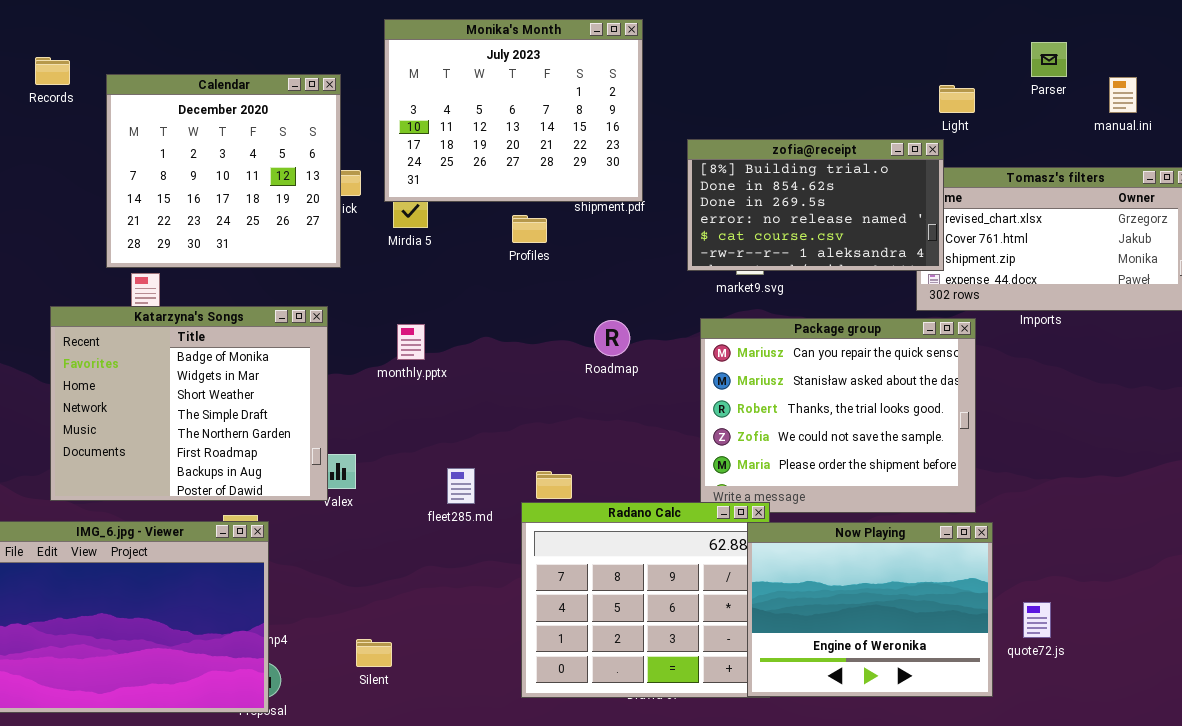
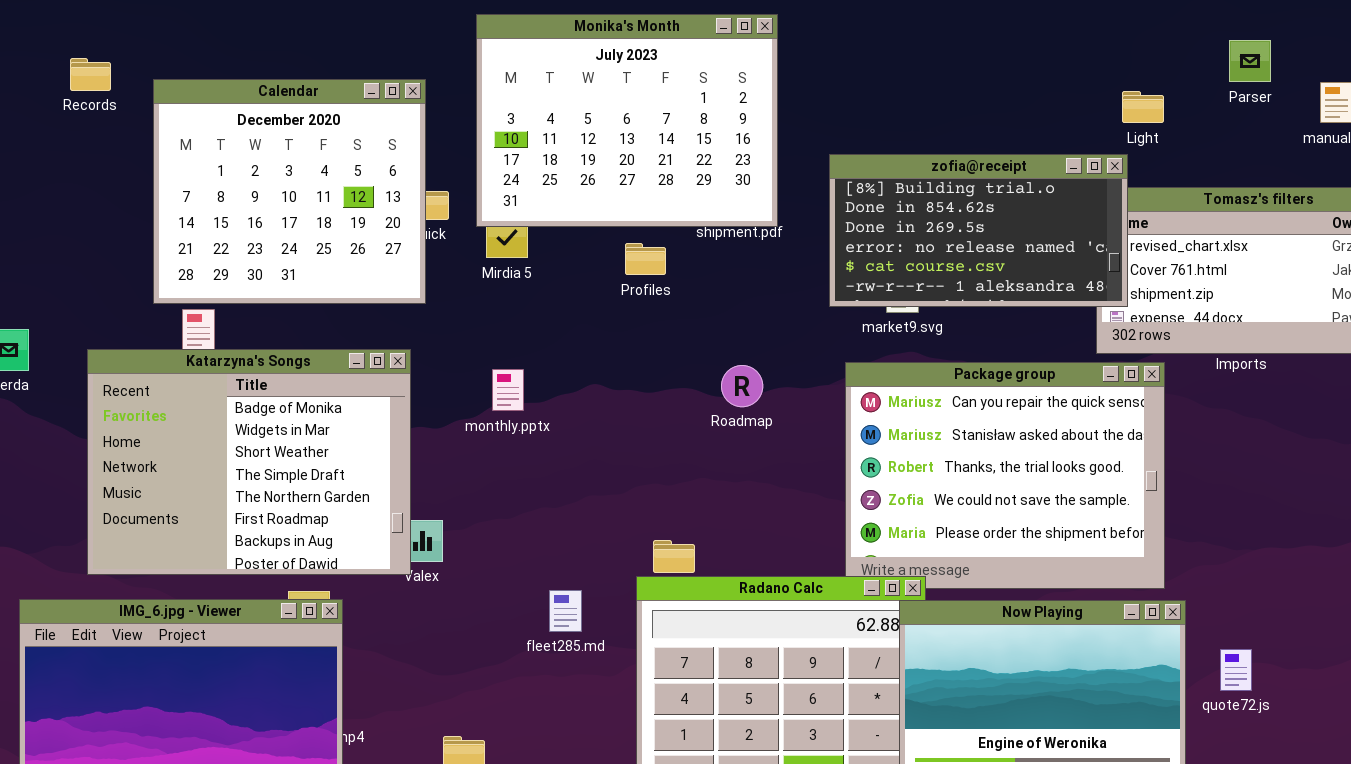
fleet285.md: [447,468,475,504] -> [549,590,582,632], moved
quote72.js: [1023,602,1051,638] -> [1220,649,1252,691], moved

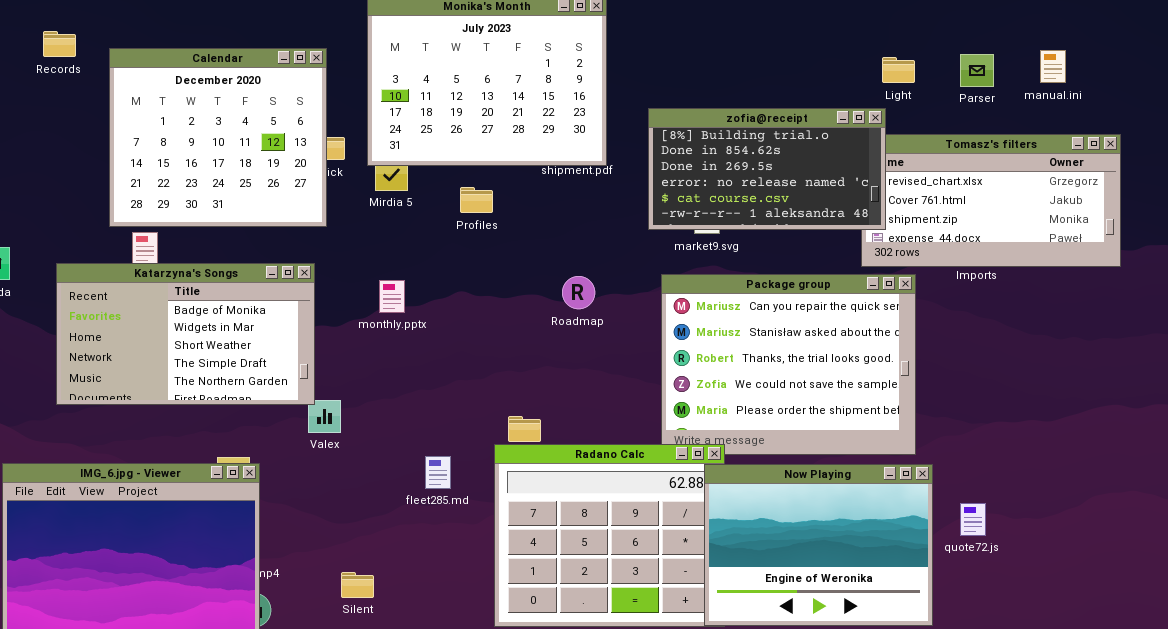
Parser: [1229,40,1271,82] -> [960,54,994,87], moved
Profiles: [625,243,666,275] -> [460,187,493,213], moved
Katarzyna's Songs: [87,349,411,575] -> [56,263,315,405], resized

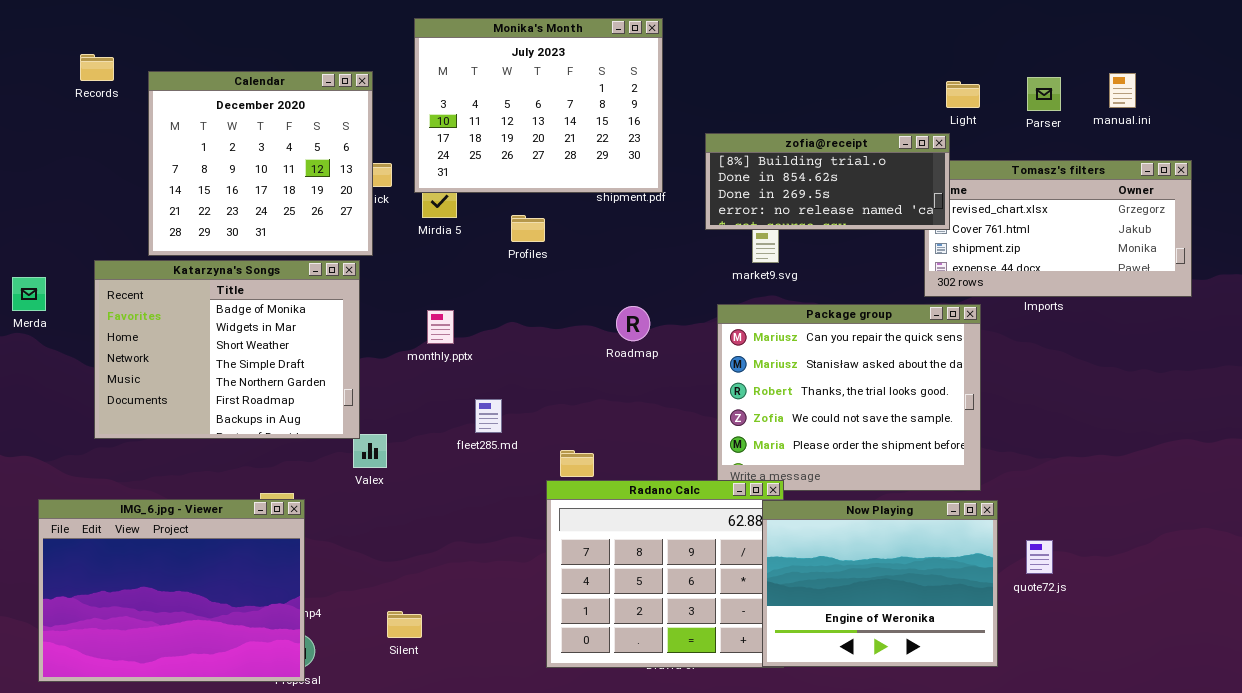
zofia@receipt: [648,108,886,230] -> [705,133,950,230], resized
Katarzyna's Songs: [56,263,315,405] -> [94,260,360,439], resized
fleet285.md: [425,456,451,489] -> [475,399,502,433], moved

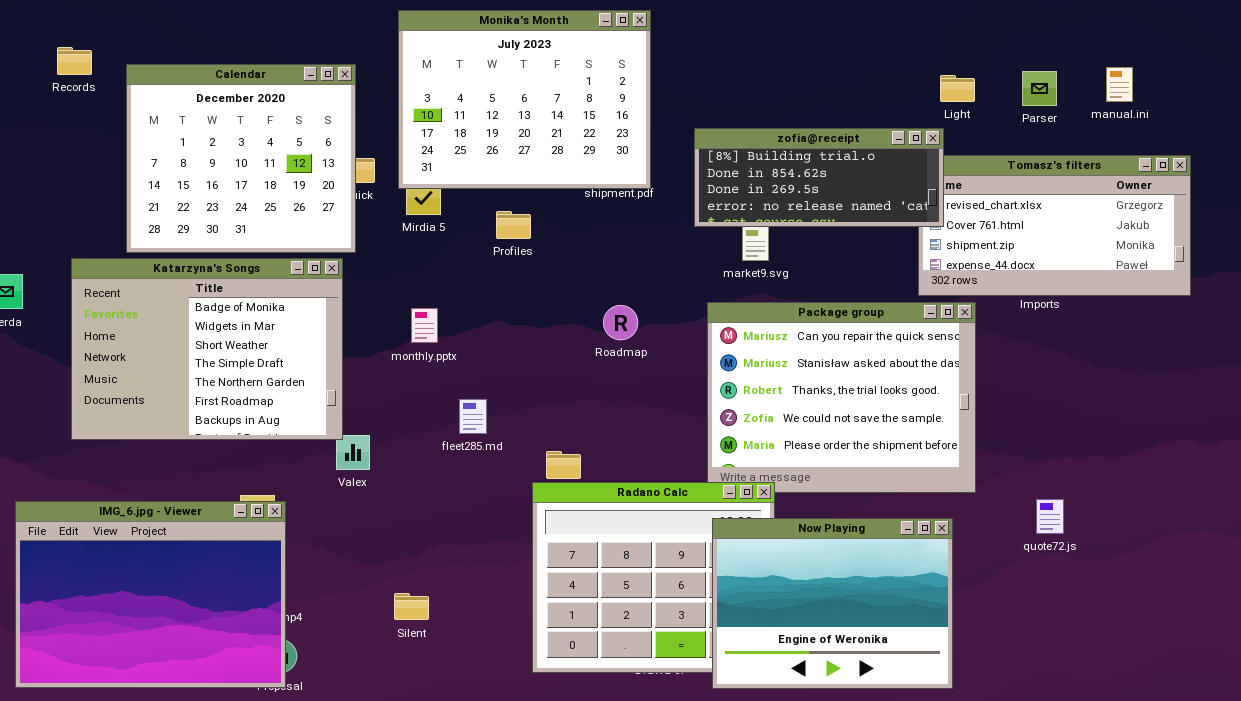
Now Playing: [762,500,998,667] -> [712,518,953,689], moved
quote72.js: [1026,540,1053,574] -> [1036,499,1064,534], moved
Silent: [387,611,422,638] -> [394,593,429,620], moved

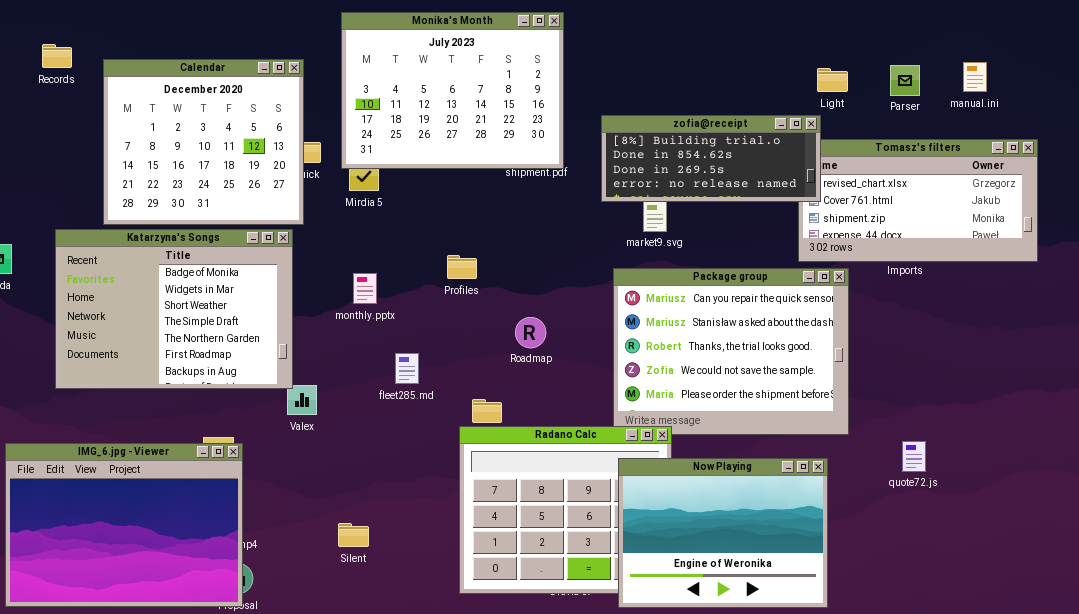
Profiles: [496,211,531,239] -> [447,255,477,279], moved
Roadmap: [603,305,638,340] -> [515,317,546,348], moved

